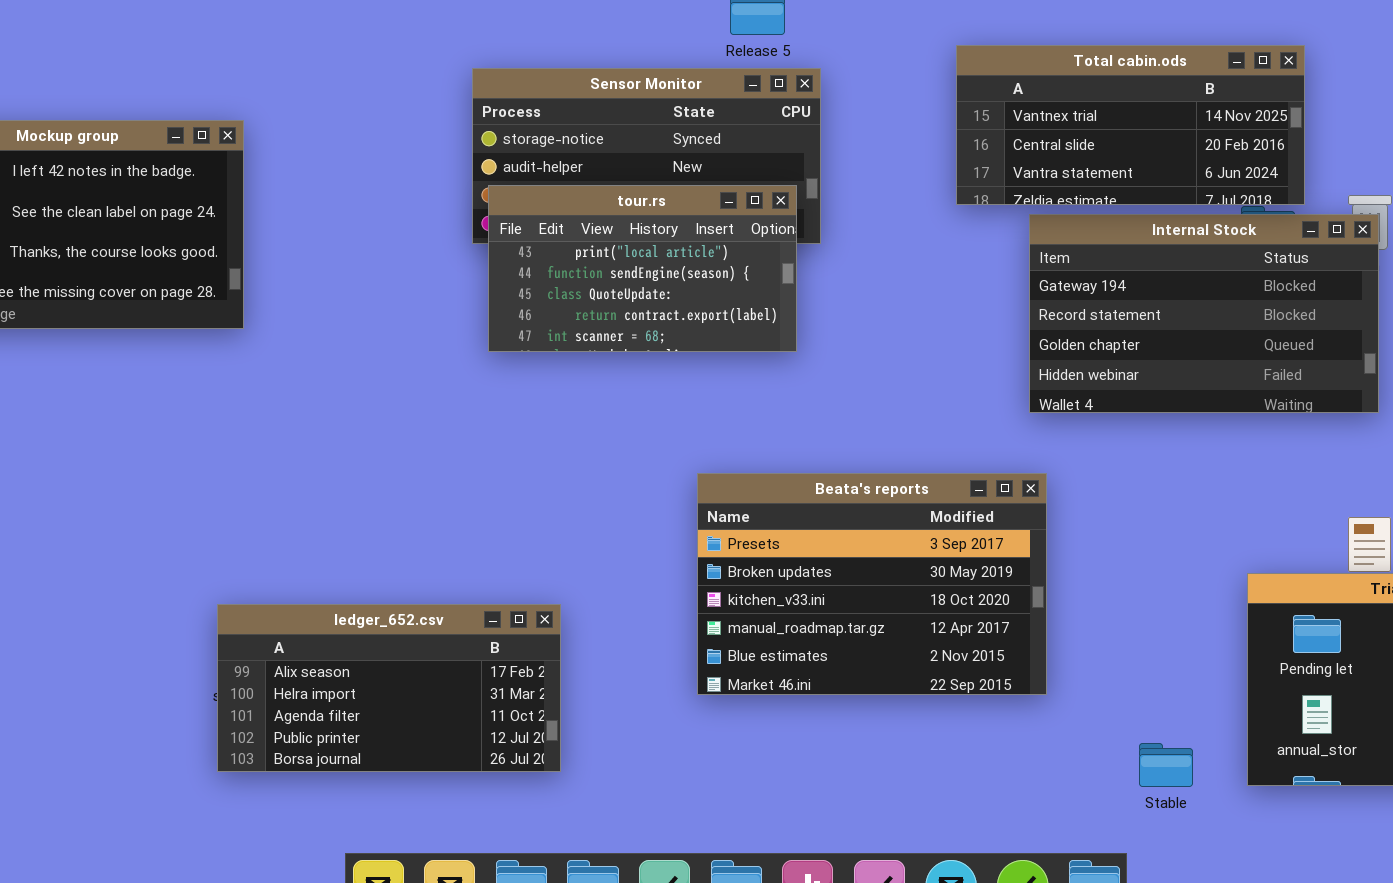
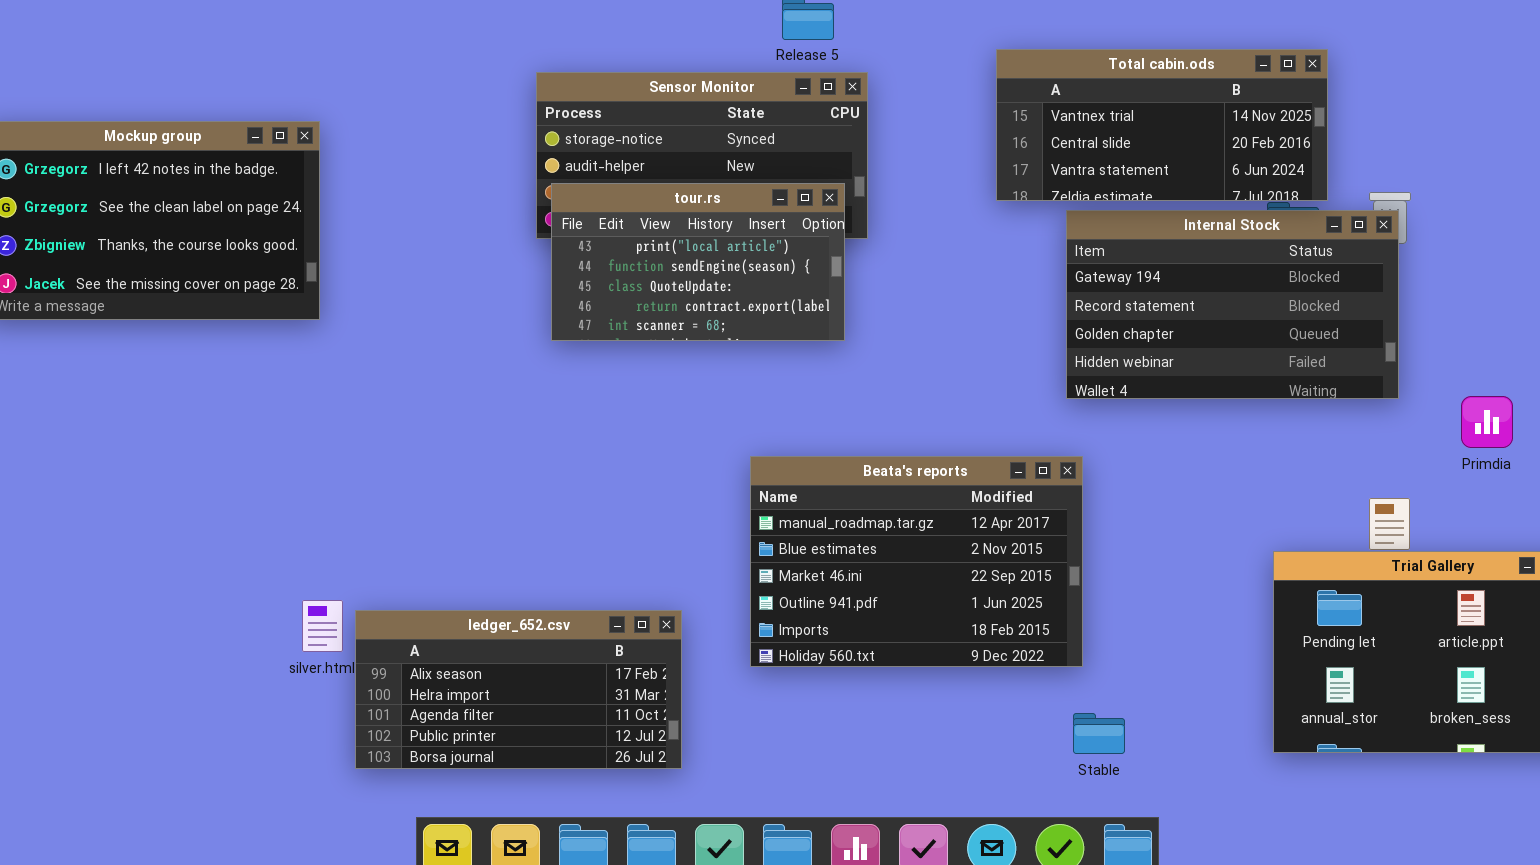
Beata's reports: [697,473,1047,695] -> [750,456,1083,667], scrolled down 3 rows
ledger_652.csv: [217,604,561,772] -> [355,610,682,769], moved
Stable: [1139,743,1193,787] -> [1073,713,1125,754], moved

